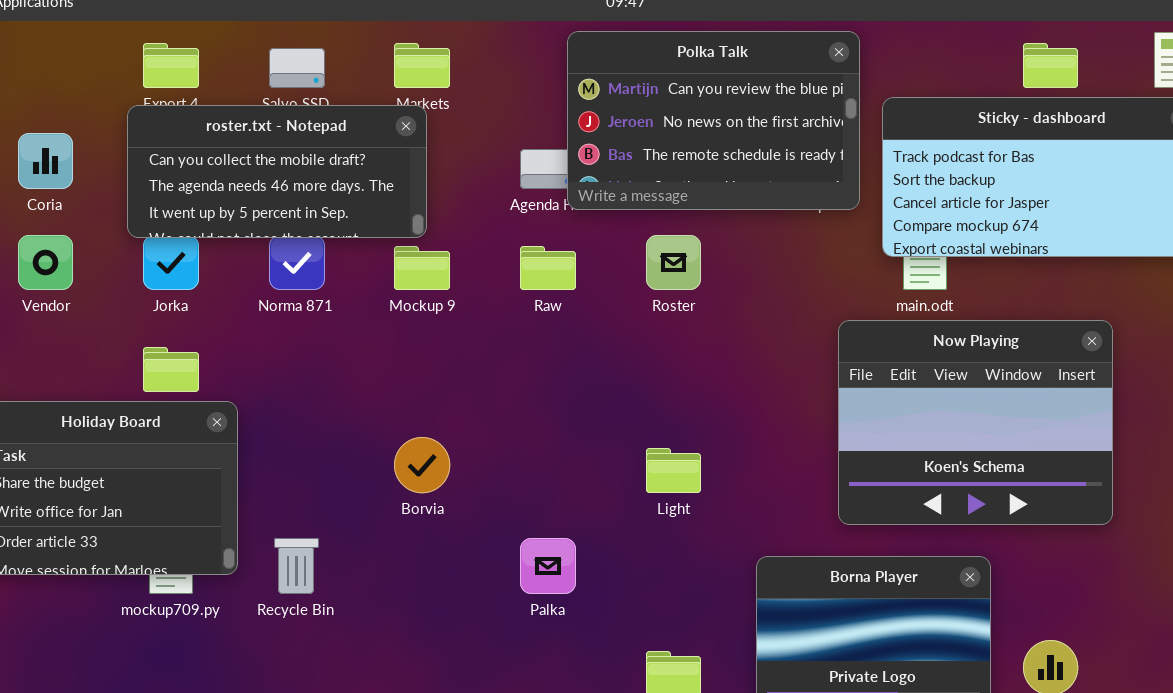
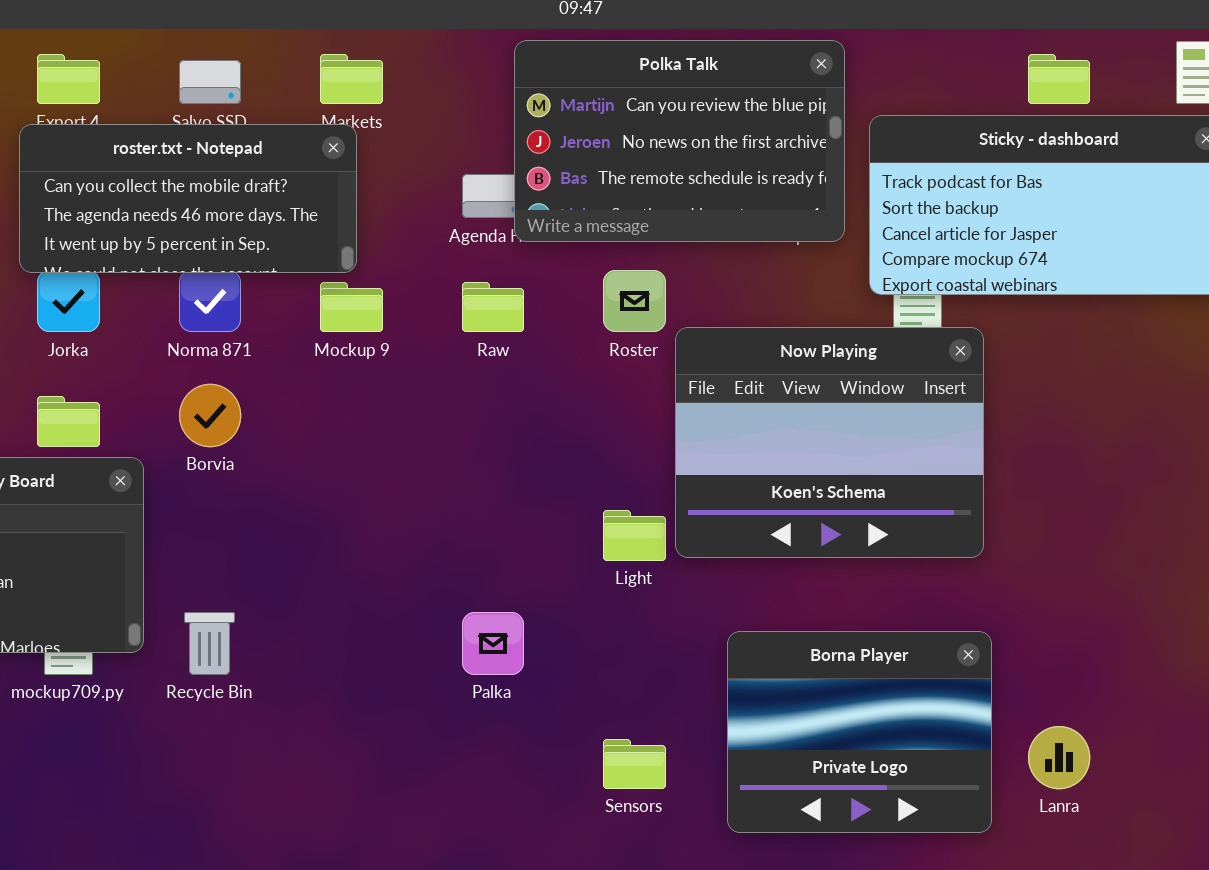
Now Playing: [838,320,1113,525] -> [675,327,984,558], moved
Borvia: [394,437,450,493] -> [179,384,241,447], moved

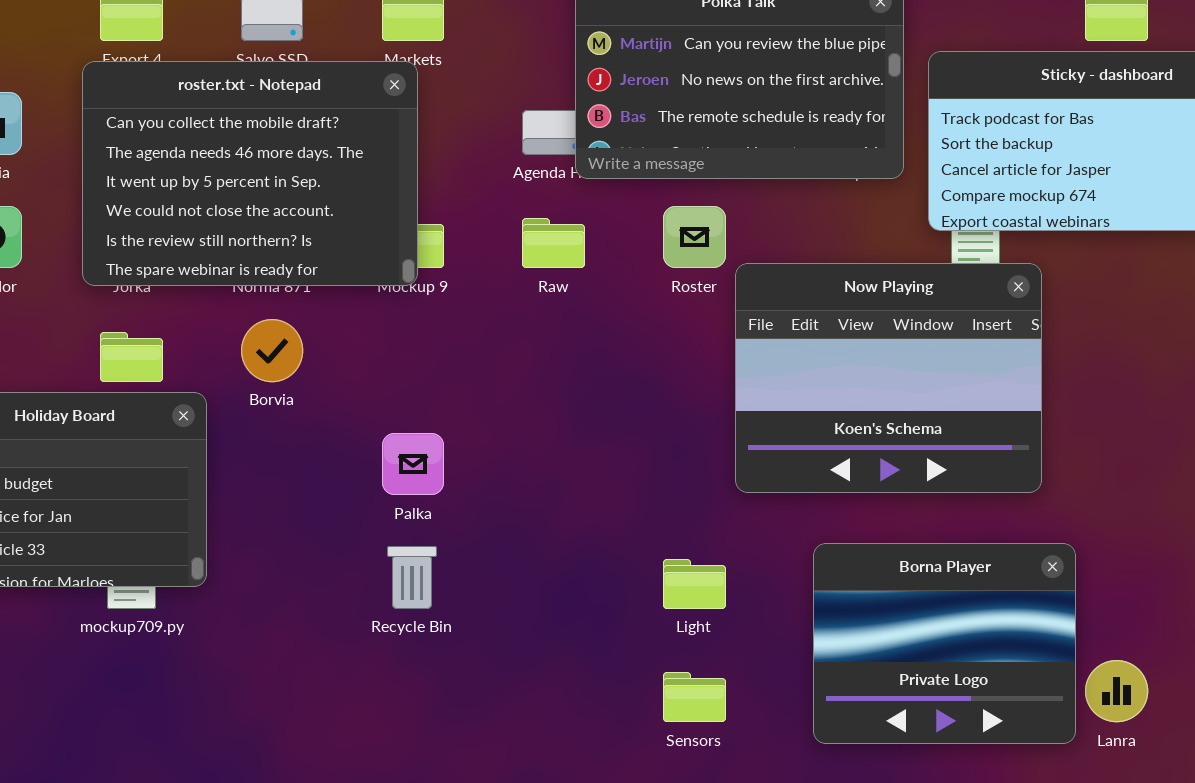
roster.txt - Notepad: [19,124,357,273] -> [82,61,418,286], resized
Light: [603,510,666,561] -> [663,559,726,609], moved
Recycle Bin: [184,612,235,675] -> [387,546,437,609], moved
Palka: [462,612,524,675] -> [382,433,444,495], moved
Borna Player: [727,631,992,833] -> [813,543,1076,744], moved

